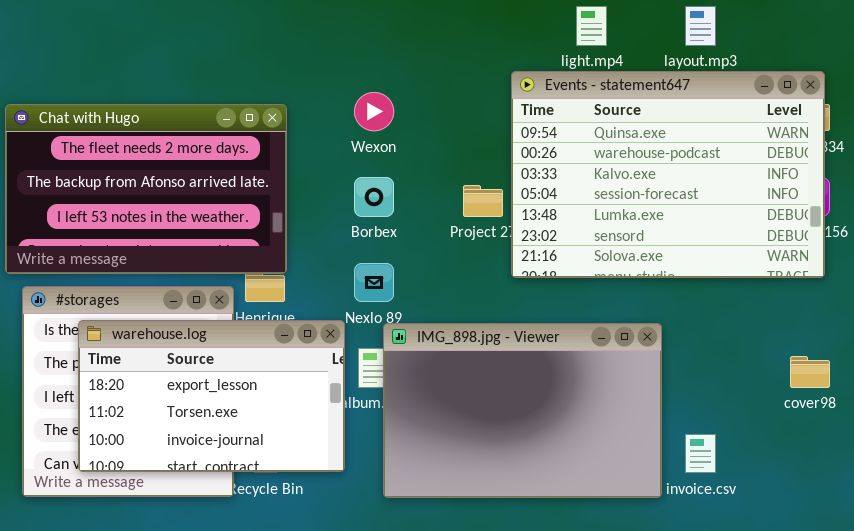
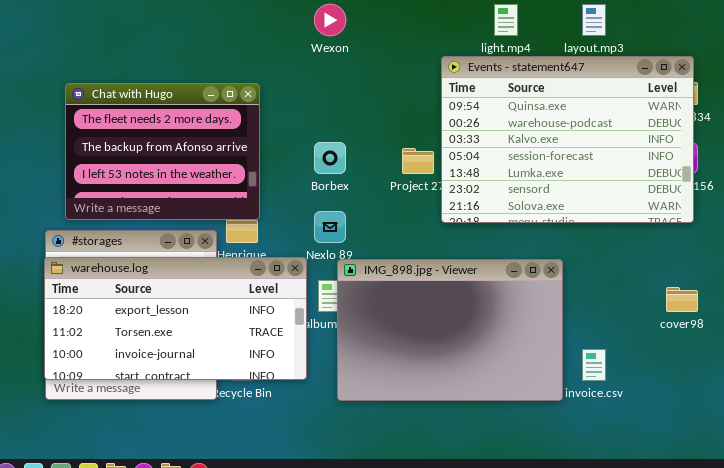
Wexon: [354,92,394,131] -> [314,4,346,36], moved
Chat with Hugo: [5,104,287,274] -> [65,83,260,220], resized
warehouse.log: [78,320,345,472] -> [44,257,307,380], resized

